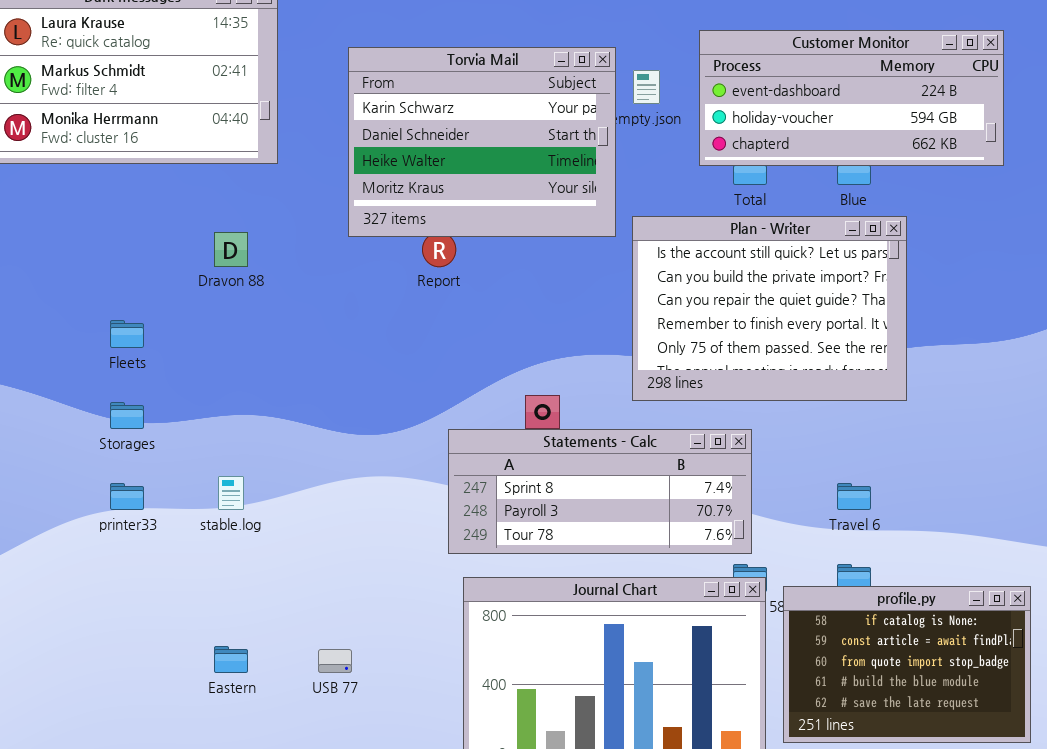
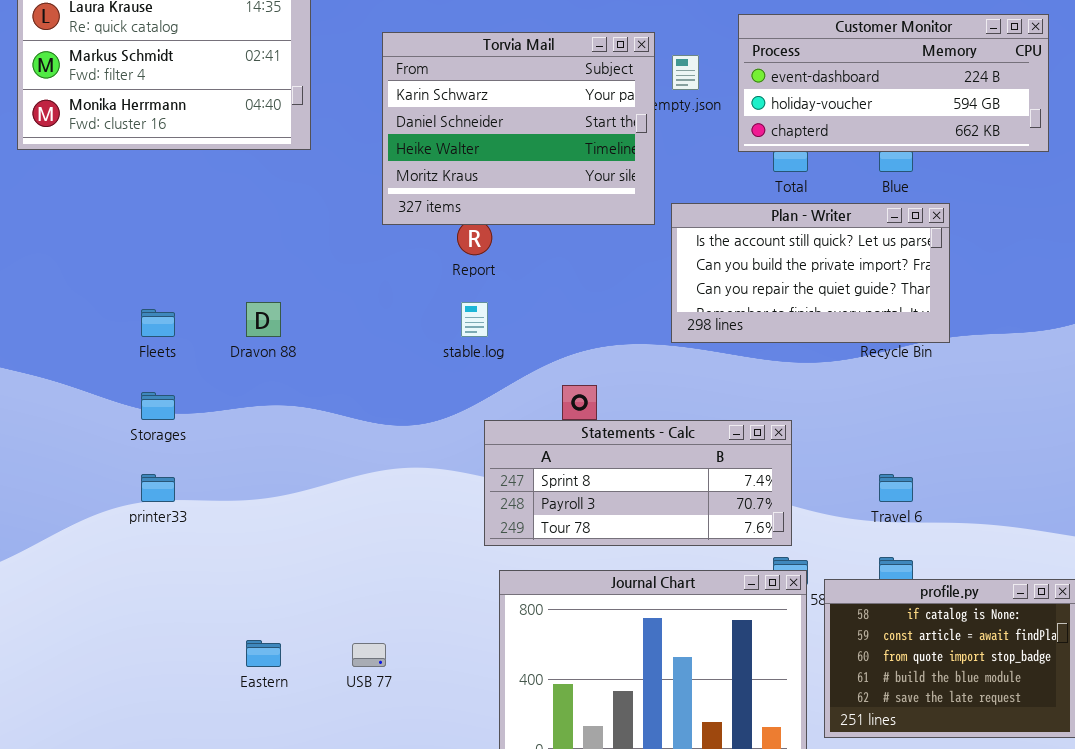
Plan - Writer: [632,216,907,401] -> [671,203,950,343], resized
Dravon 88: [214,232,248,267] -> [246,302,281,337], moved
stable.log: [218,476,244,510] -> [461,302,488,337], moved

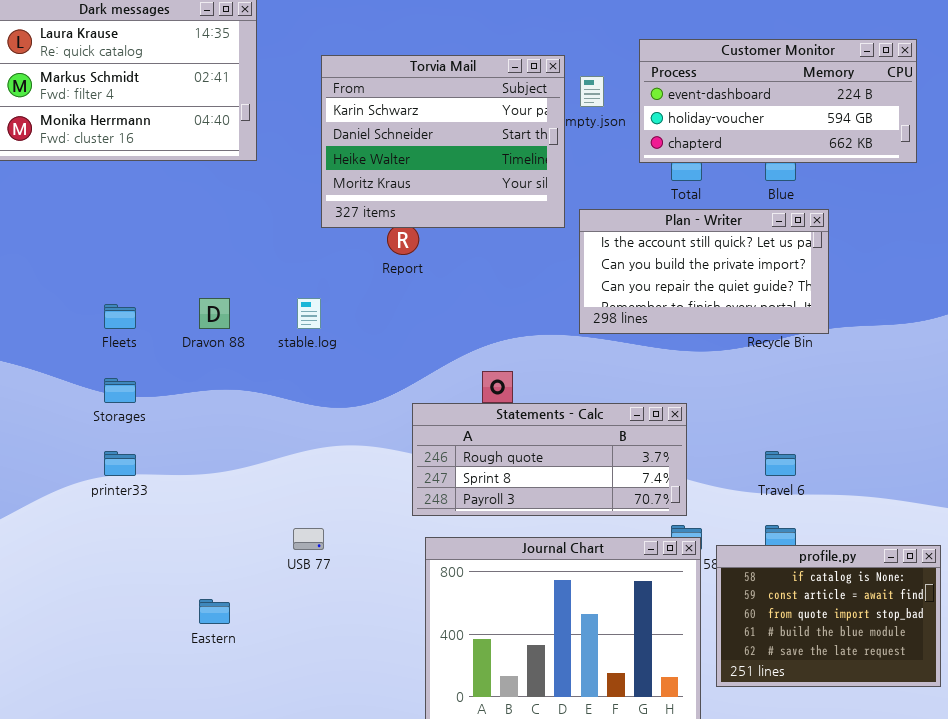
stable.log: [461,302,488,337] -> [297,298,321,329], moved
Statements - Calc: [484,420,792,546] -> [412,403,687,516], scrolled up 1 row
USB 77: [352,643,386,667] -> [293,528,324,550], moved

